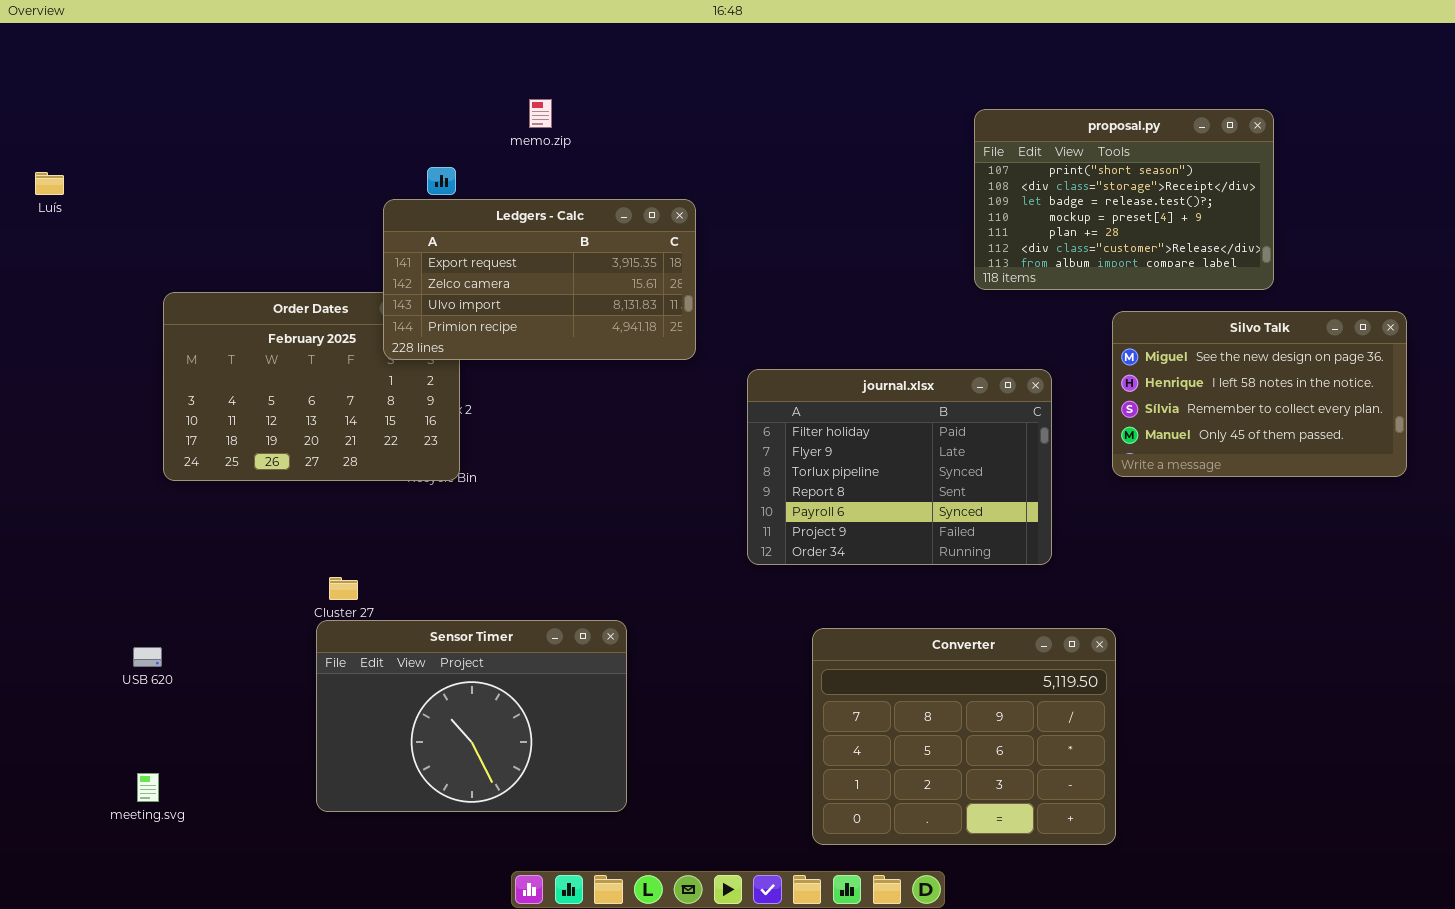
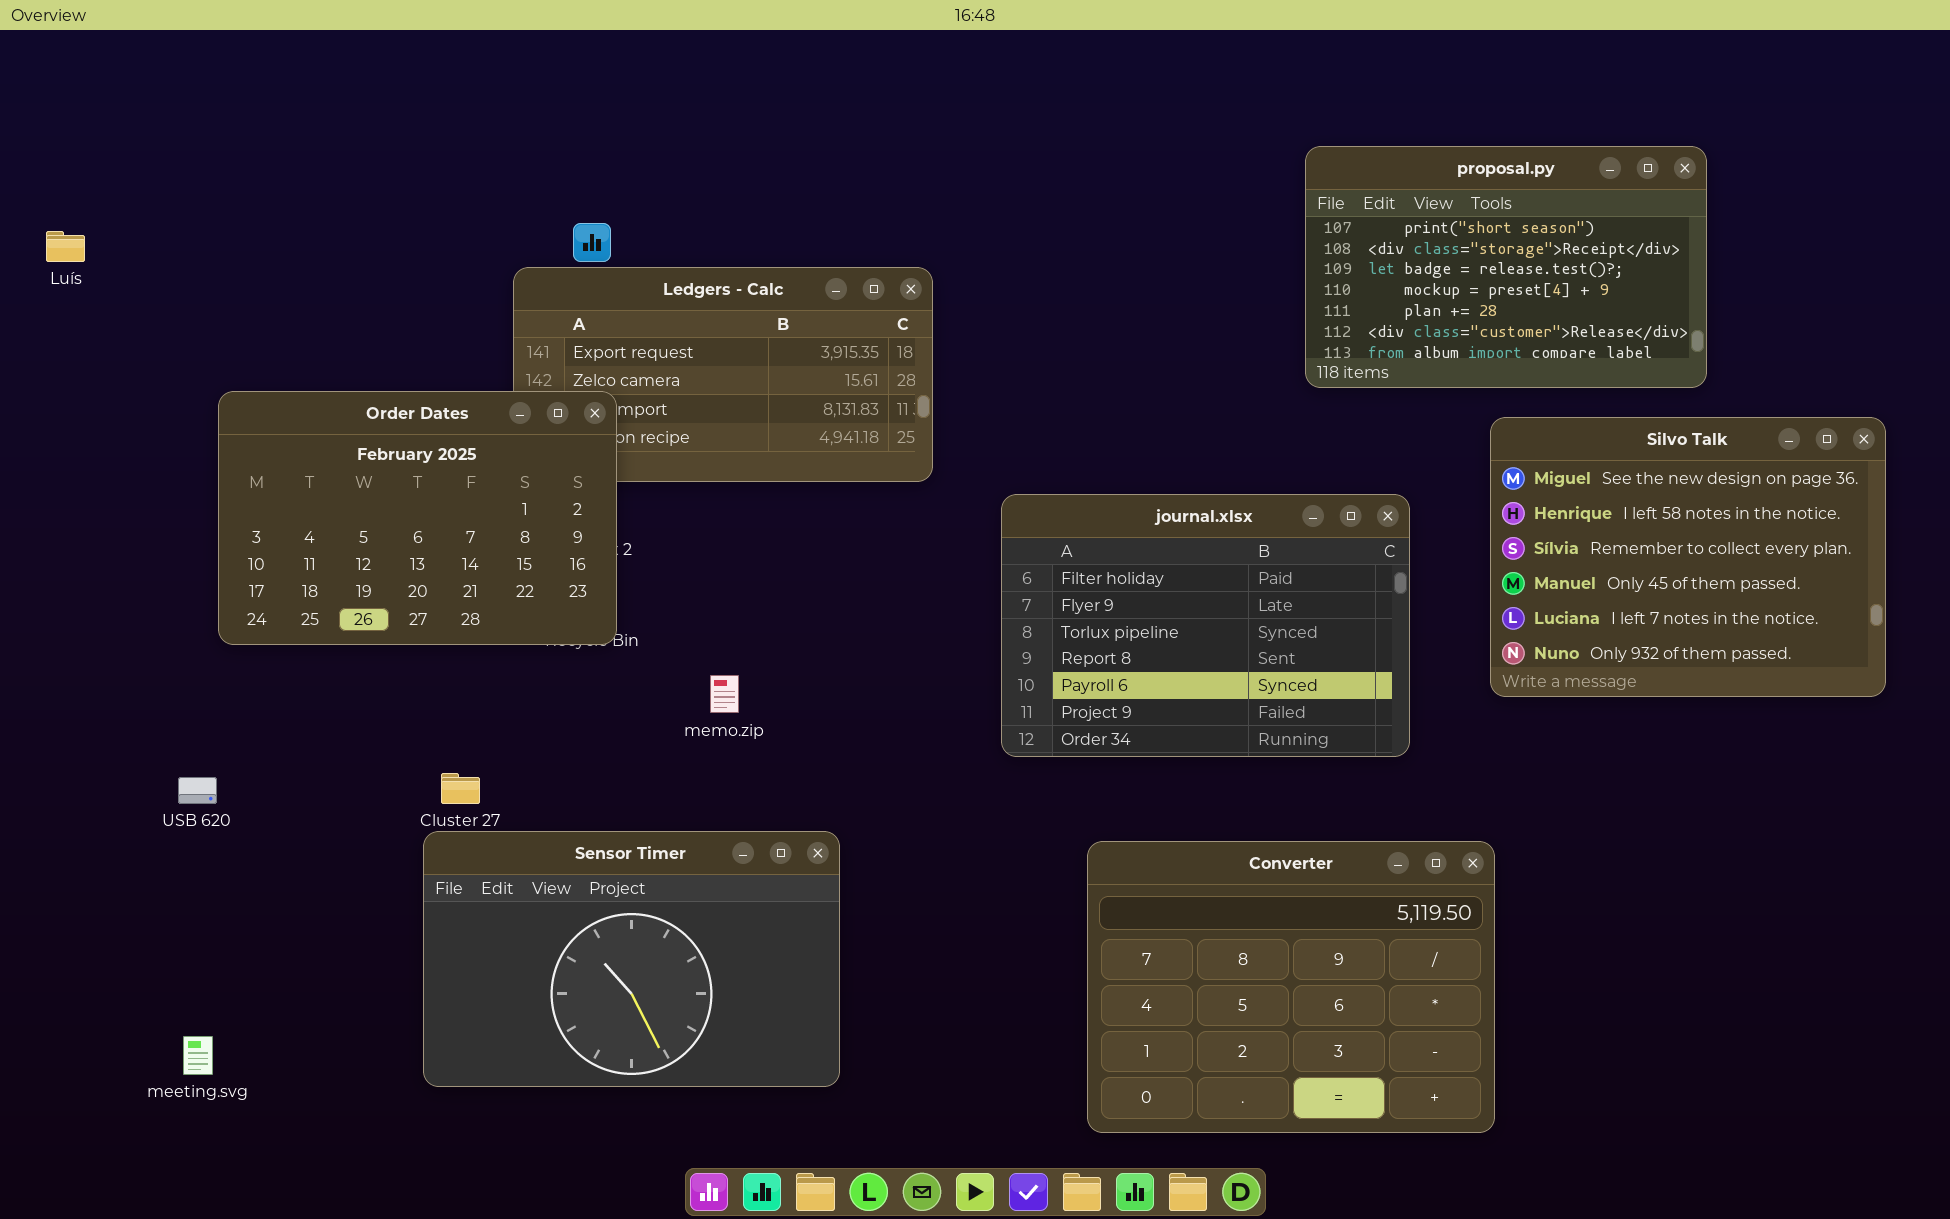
memo.zip: [529,99,552,128] -> [710,675,739,713], moved
Order Dates: [163,292,460,481] -> [218,391,617,645], raised
Silvo Talk: [1112,311,1407,477] -> [1490,417,1886,697], resized
USB 620: [133,647,162,667] -> [178,777,217,804], moved

